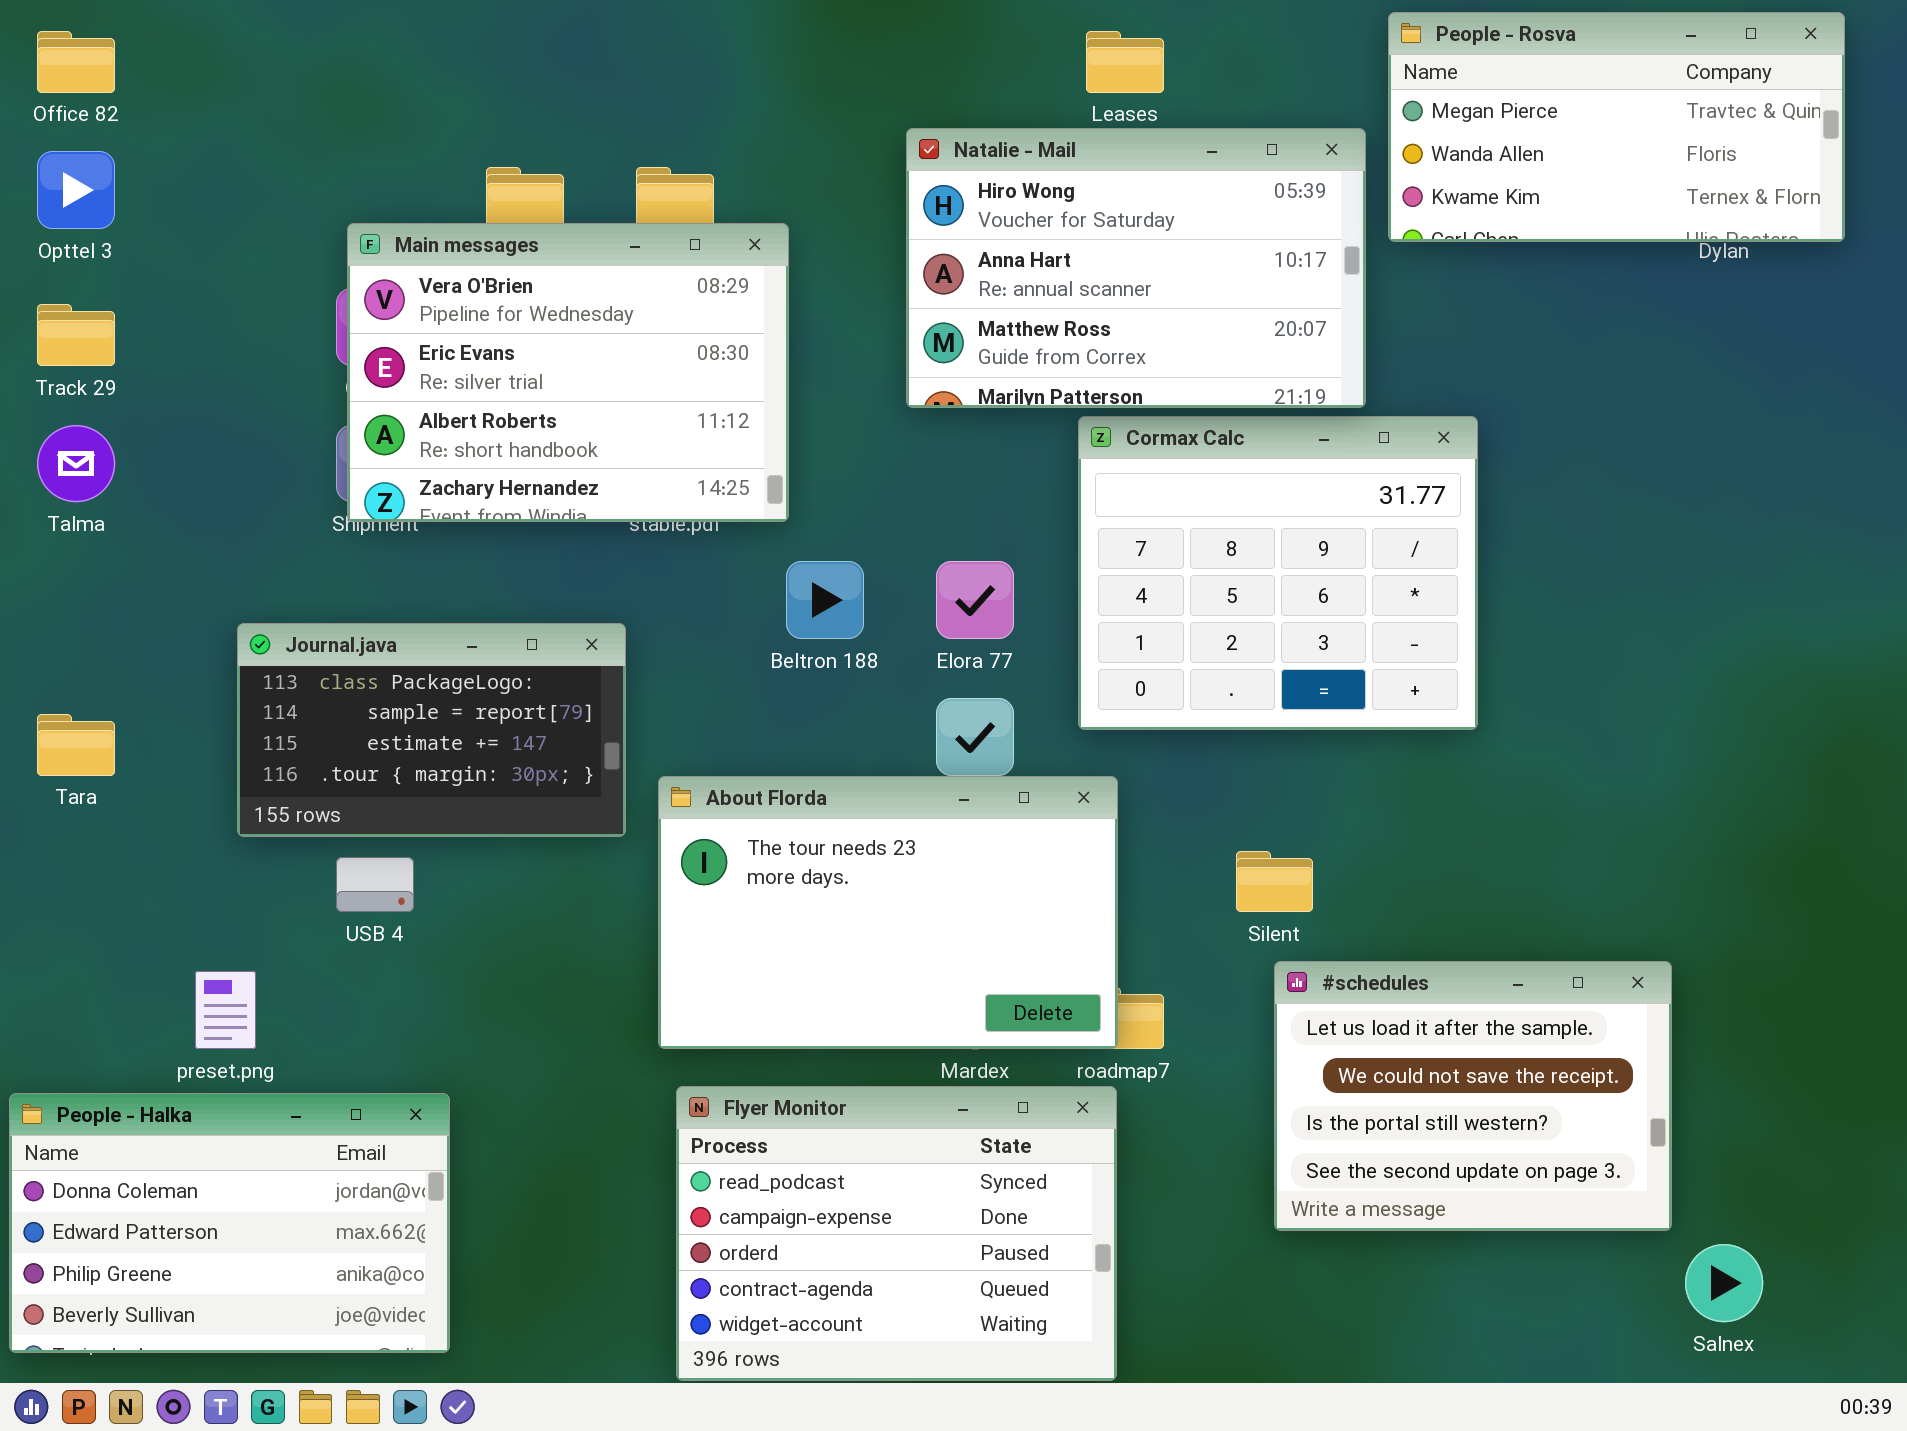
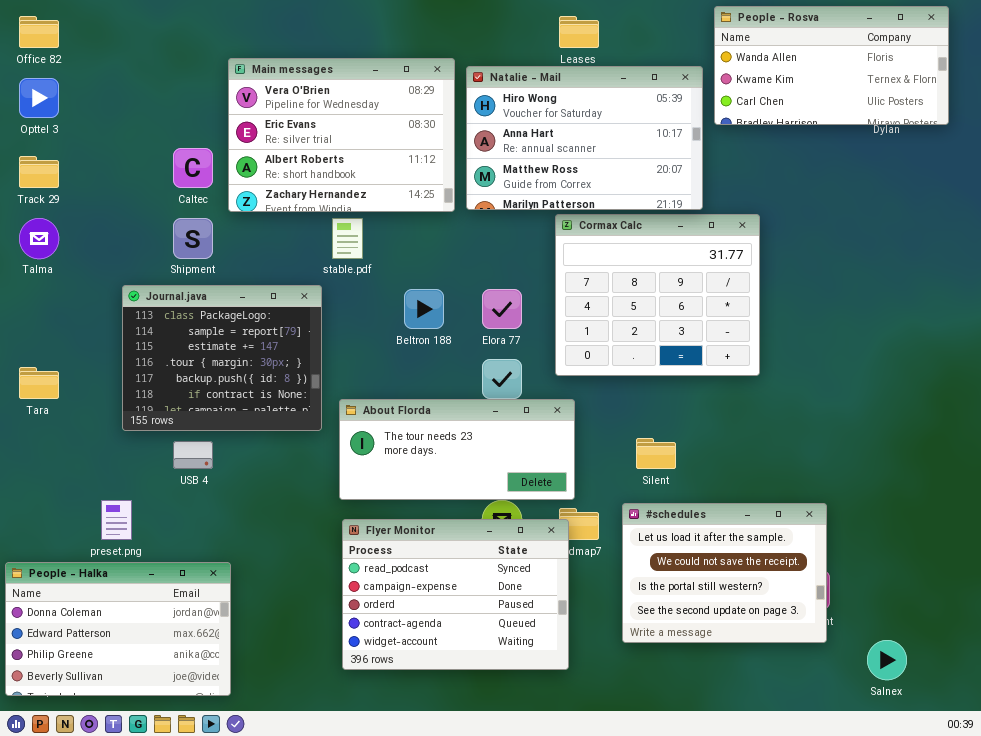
People - Rosva: [1388,12,1845,242] -> [714,6,949,125], scrolled down 1 row
Main messages: [347,223,789,522] -> [228,58,455,212], moved
Journal.java: [237,623,626,837] -> [122,285,322,431], resized
About Florda: [658,776,1118,1049] -> [339,399,575,500], resized
#schedules: [1274,961,1672,1231] -> [622,503,827,643], moved
Flyer Monitor: [676,1086,1117,1381] -> [342,519,569,670], moved

